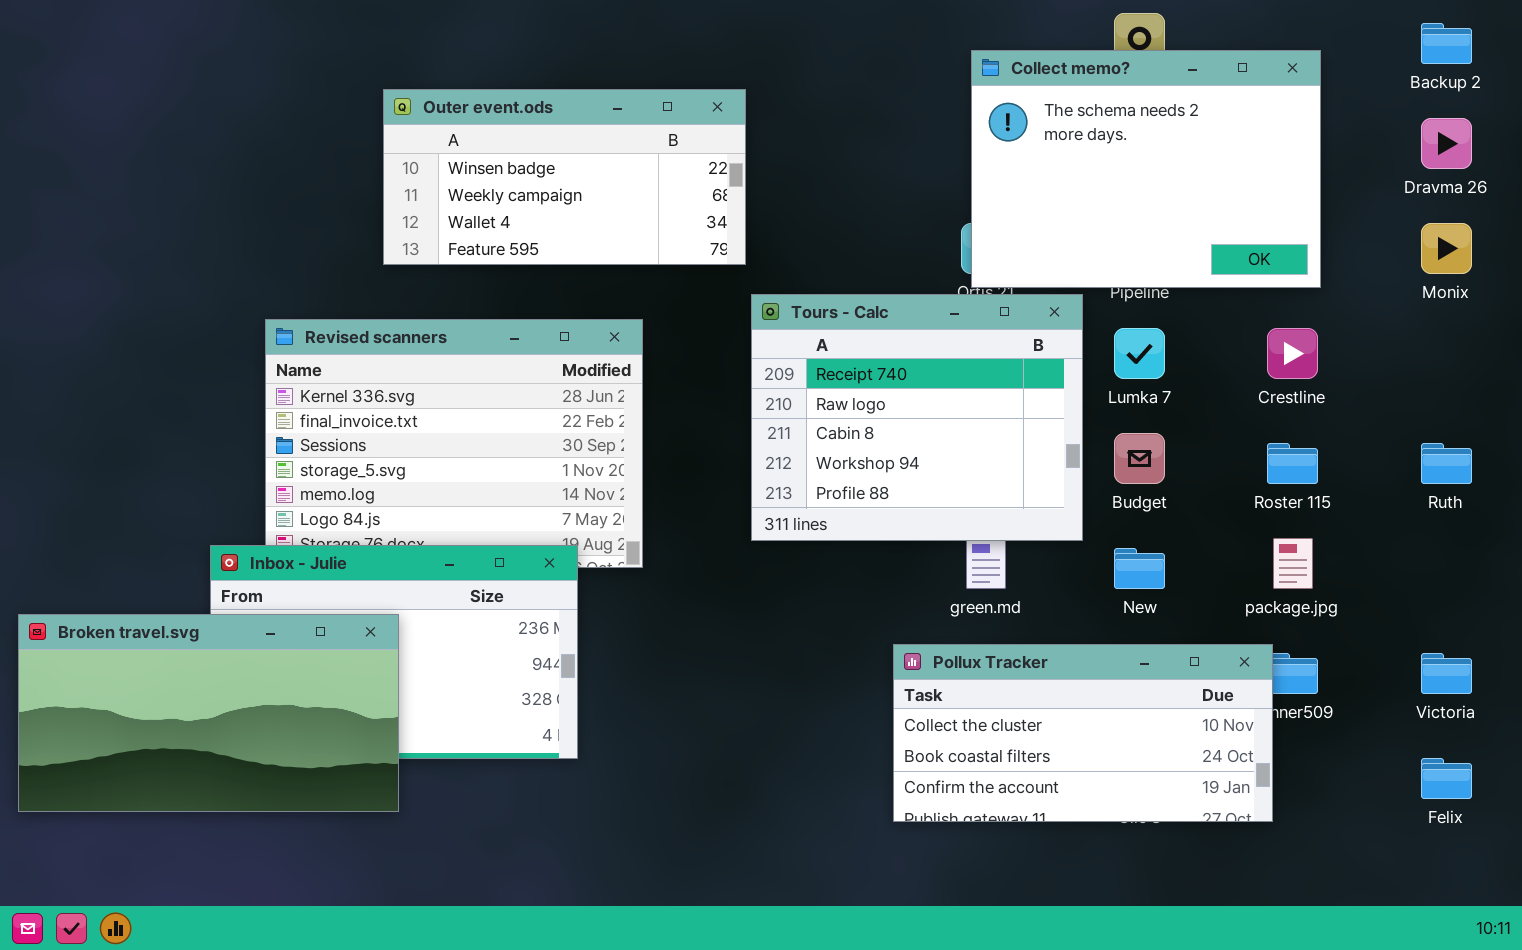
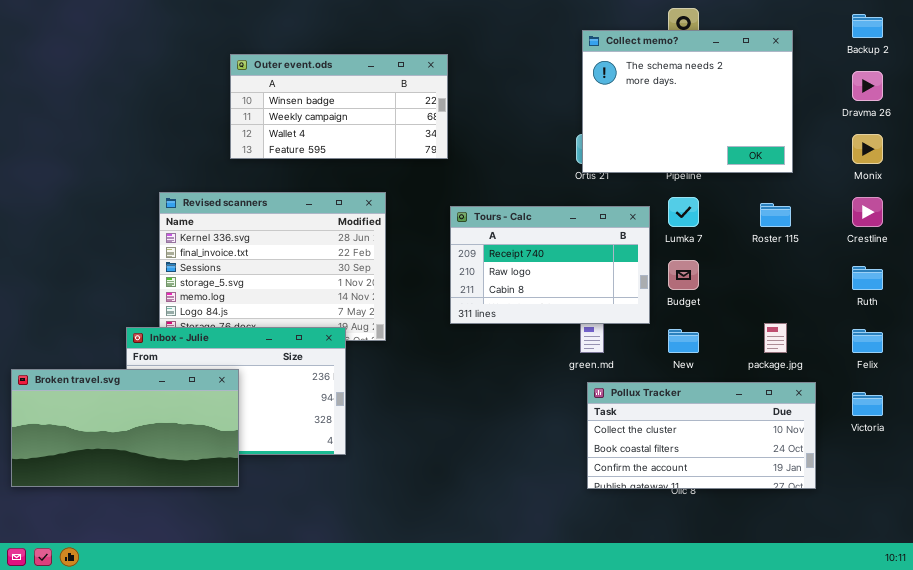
Tours - Calc: [751,294,1083,541] -> [450,206,650,324], resized
Crestline: [1267,328,1318,379] -> [852,197,883,227], moved
Roster 115: [1267,443,1318,484] -> [760,203,791,227], moved
Pollux Tracker: [893,644,1273,822] -> [587,382,816,489], moved
Felix: [1421,758,1472,799] -> [852,329,883,353], moved

